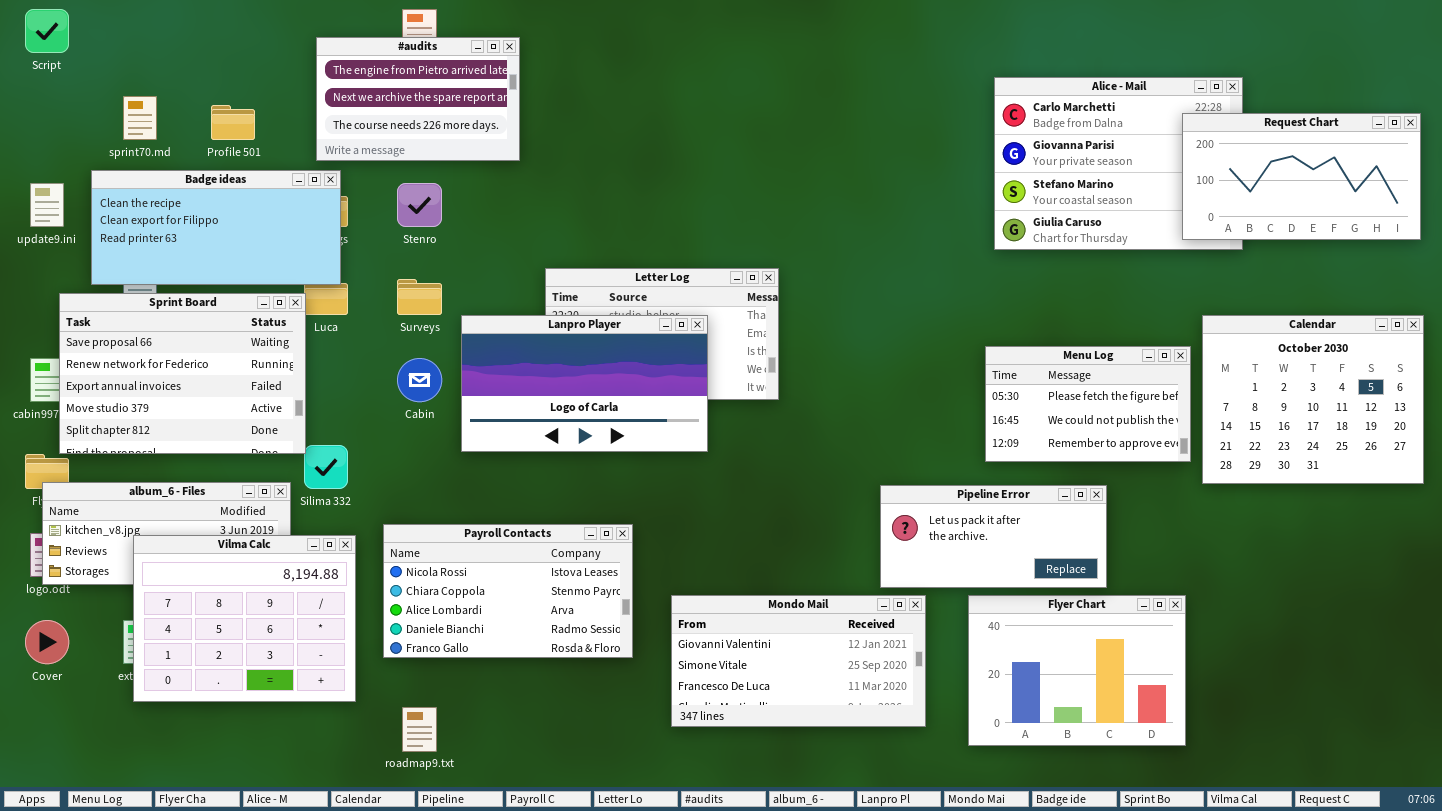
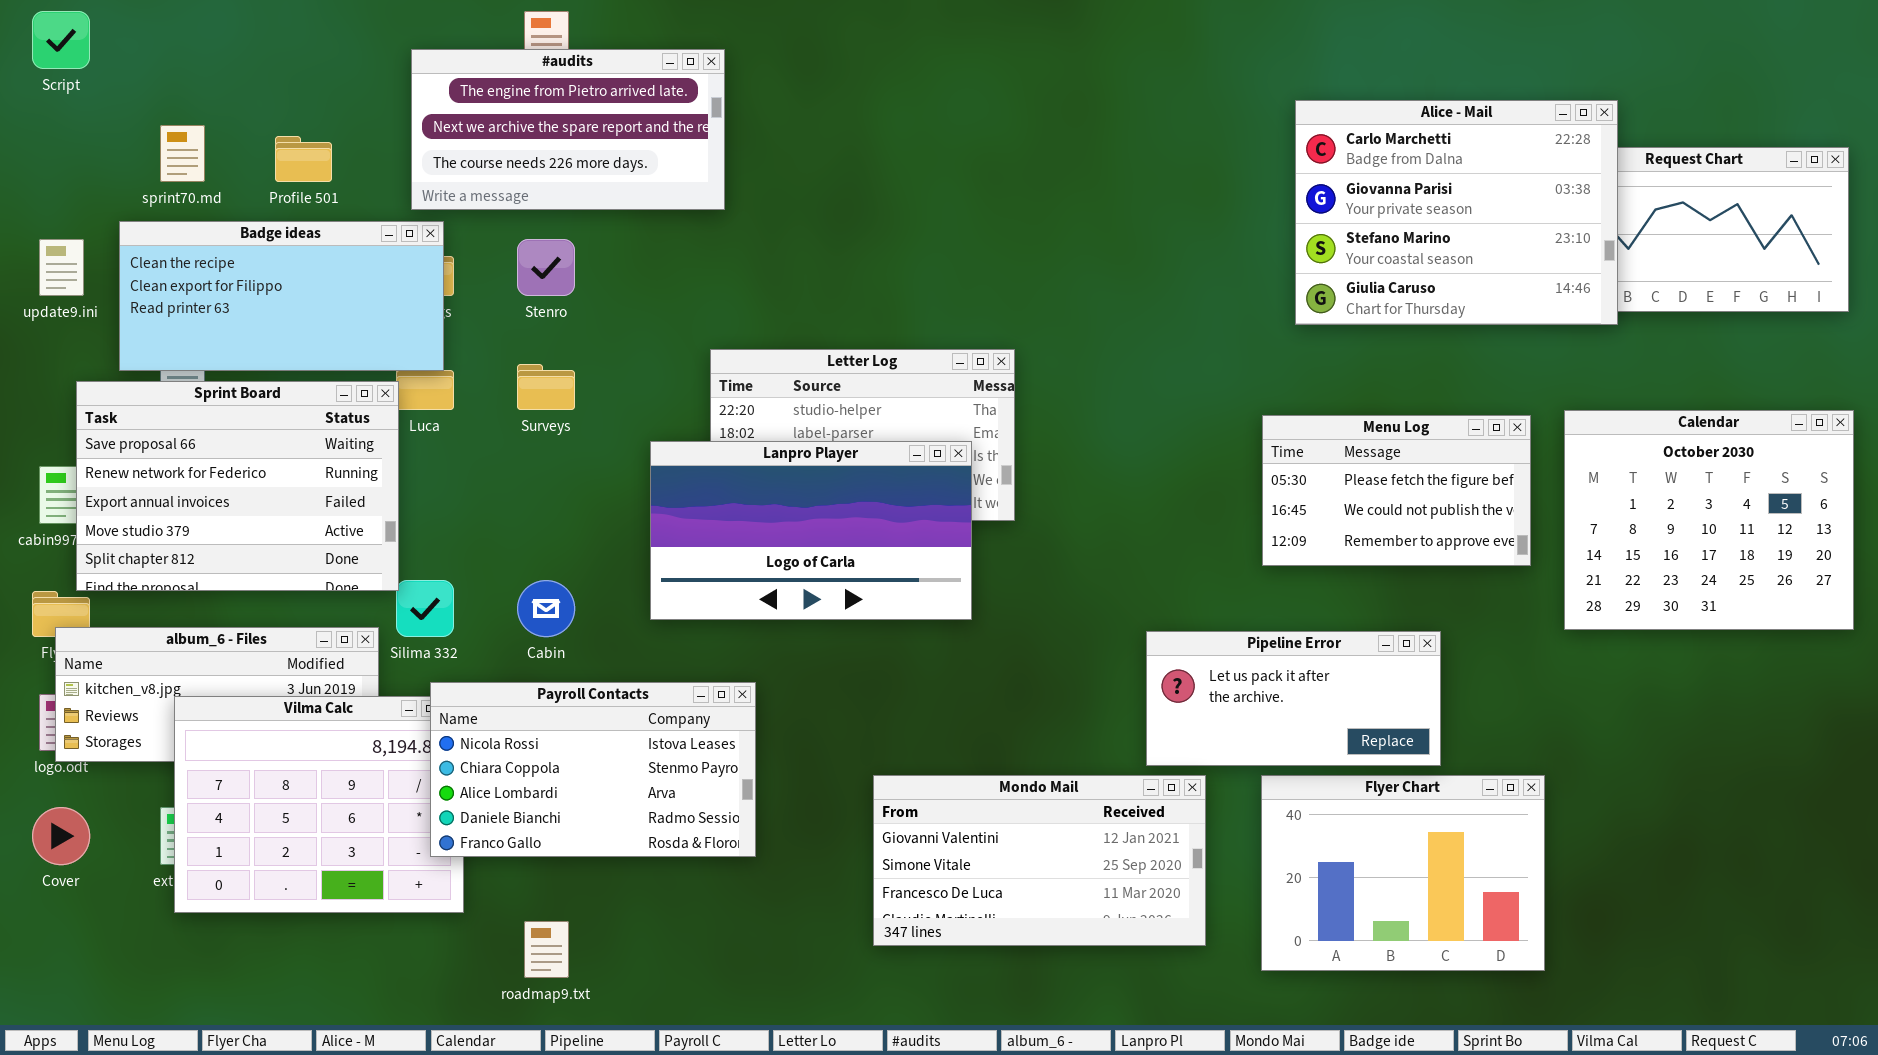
#audits: [316,37,520,161] -> [411,49,725,210], resized
Alice - Mail: [994,77,1243,250] -> [1295,100,1618,325], raised
Lanpro Player: [461,315,708,452] -> [650,441,972,620], moved
Menu Log: [985,346,1191,462] -> [1262,415,1531,566], moved
Cabin: [397,358,442,402] -> [517,580,575,637], moved
Payroll Contacts: [383,524,633,658] -> [430,682,756,857], moved

